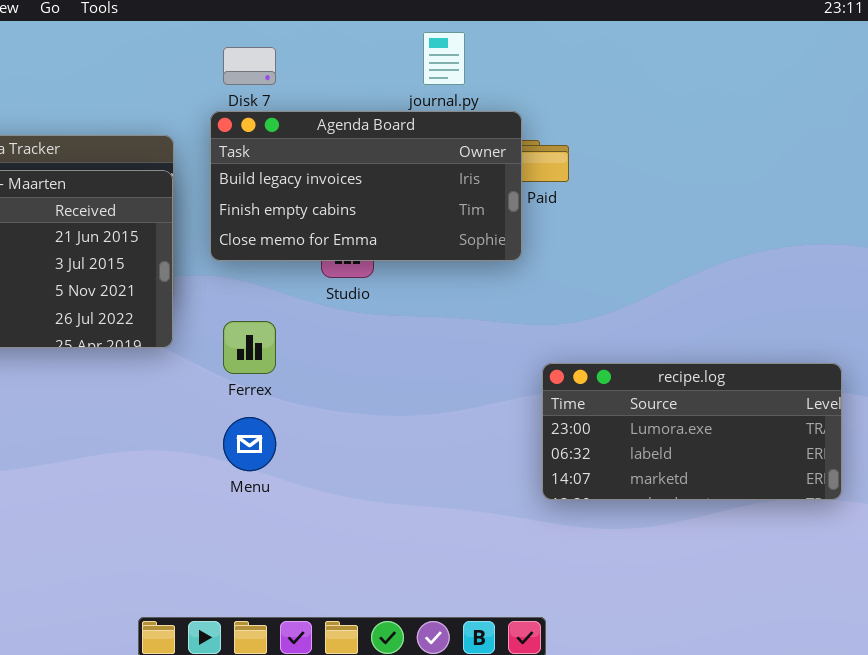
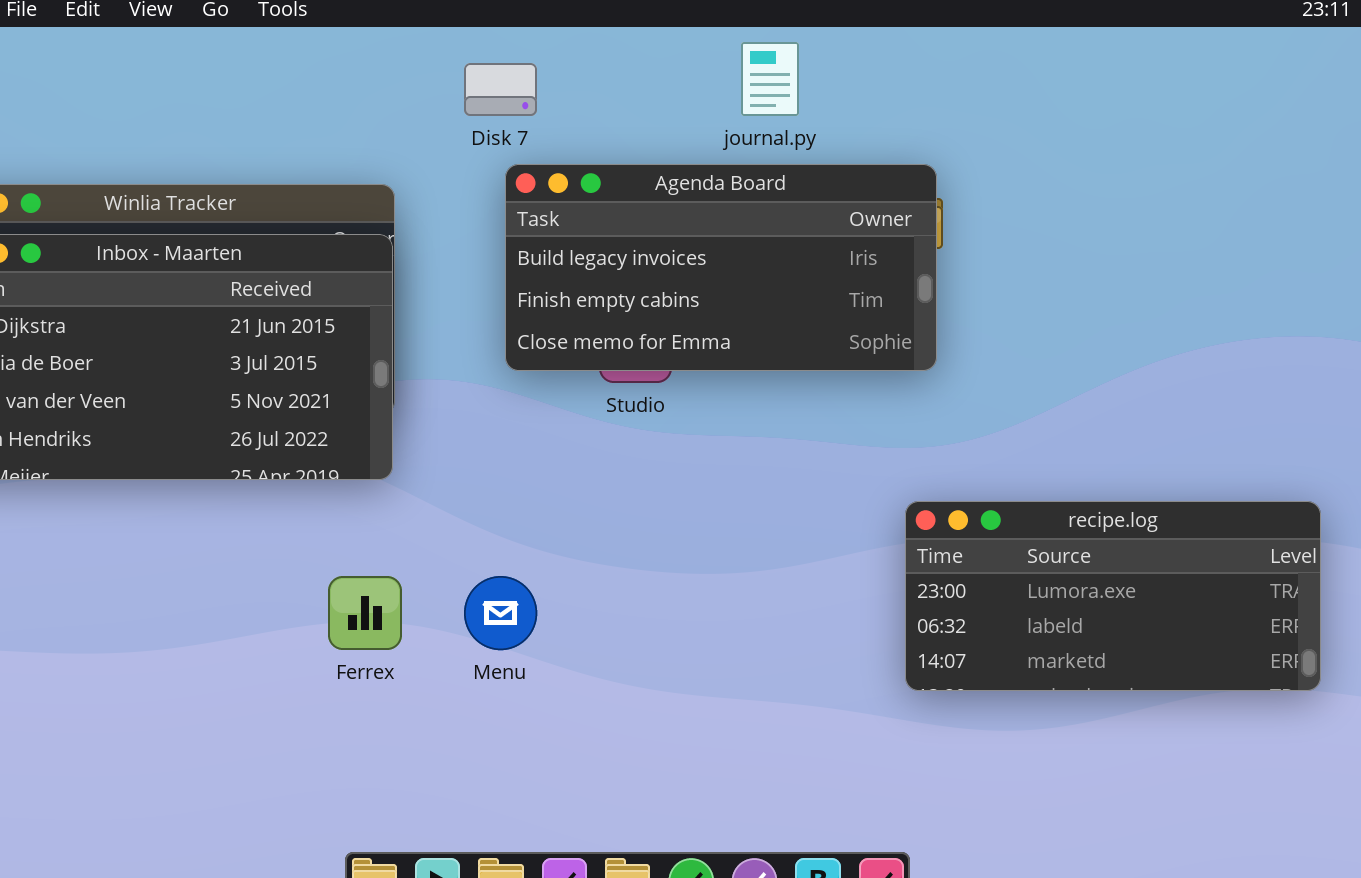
Agenda Board: [210,111,522,261] -> [505,164,937,371], moved
Ferrex: [223,321,276,374] -> [328,576,402,650], moved

